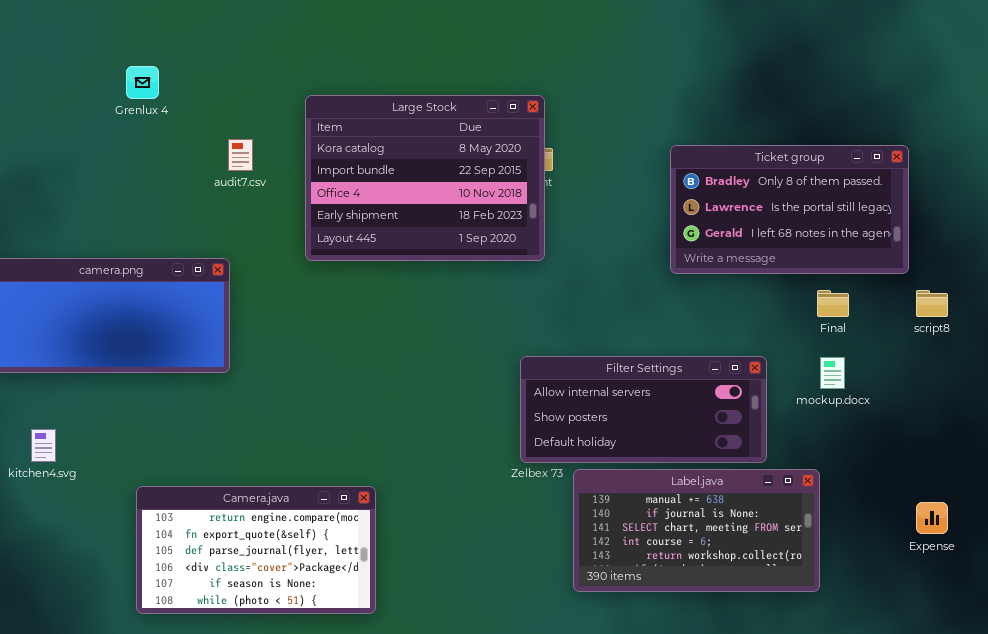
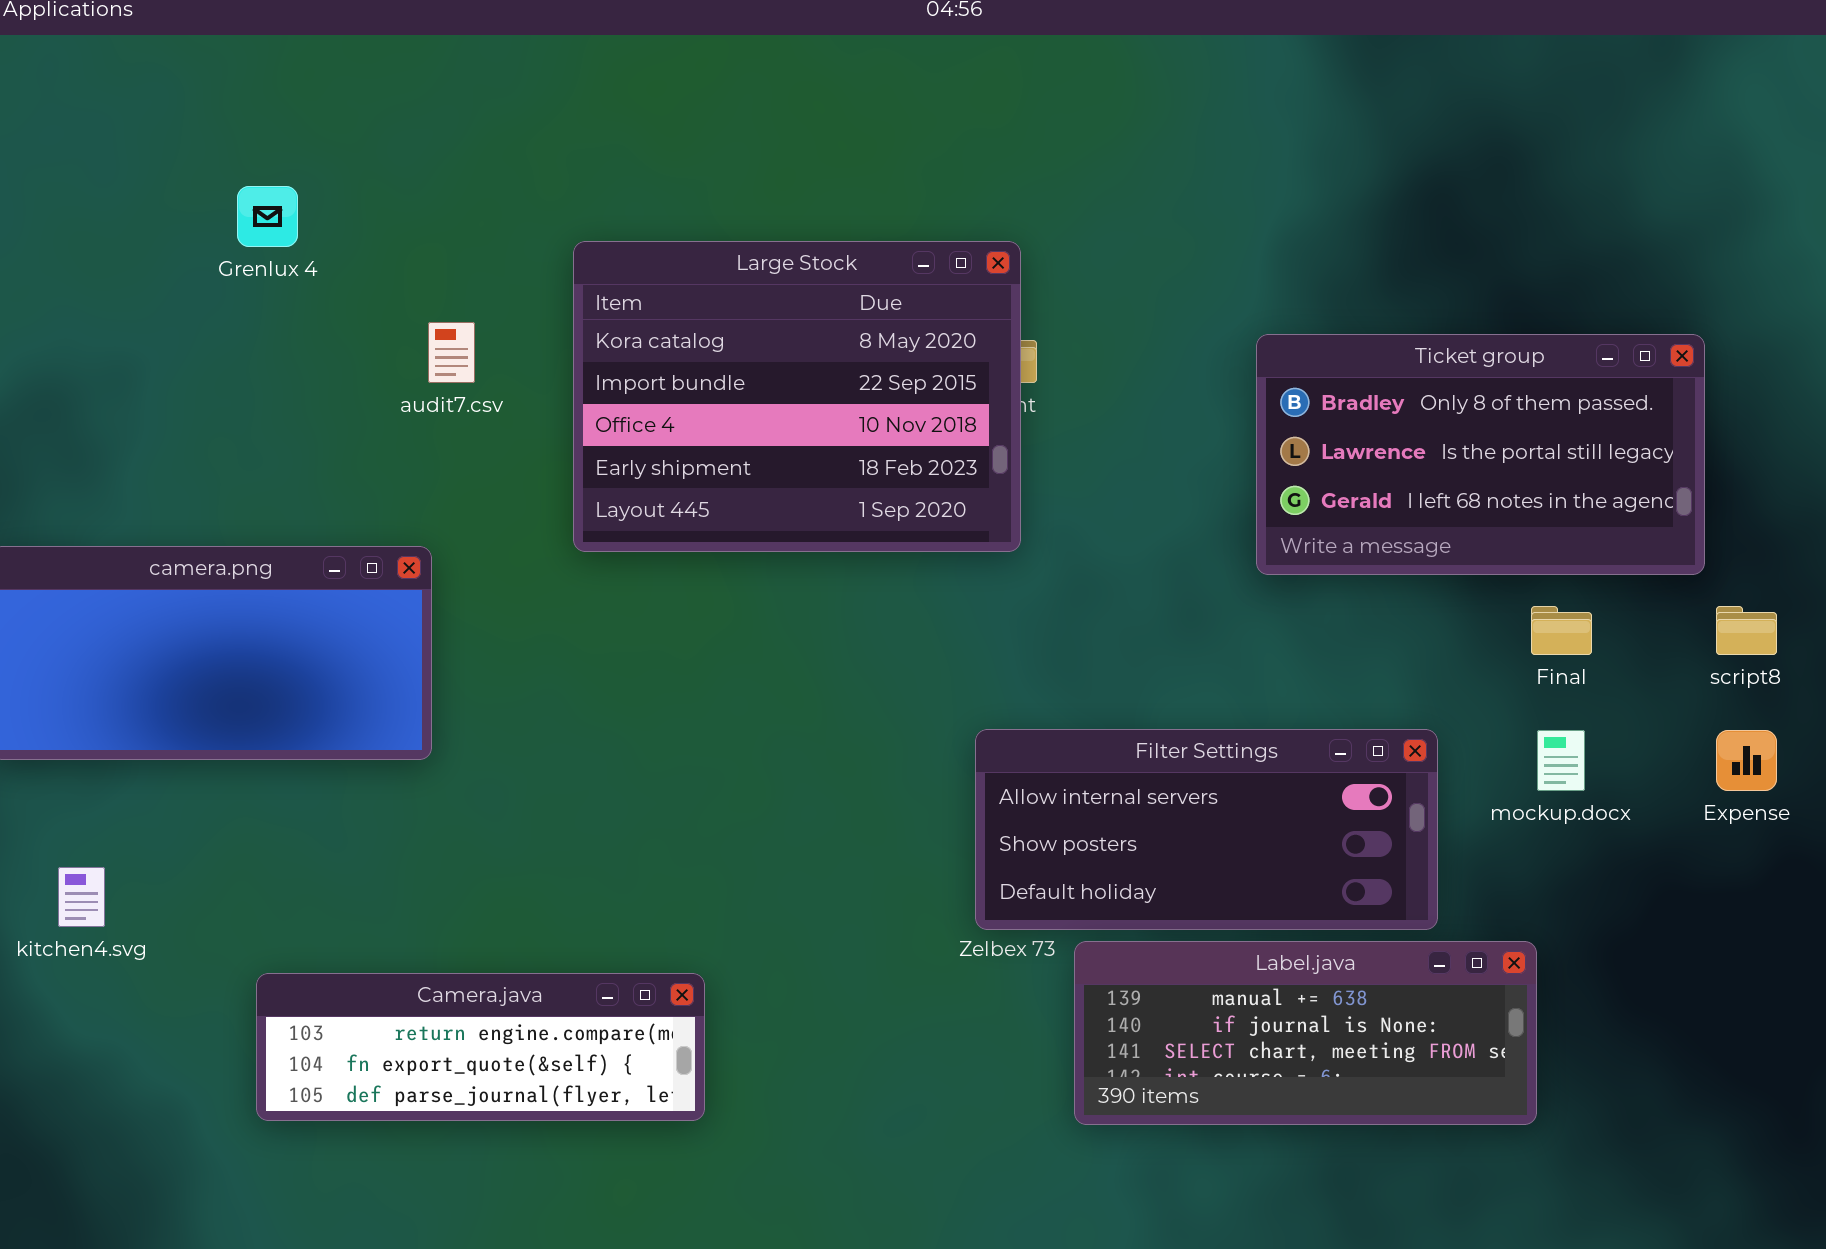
Label.java: [573,469,820,592] -> [1074,941,1537,1125], resized
Camera.java: [136,486,376,614] -> [256,973,705,1121], resized
Expense: [916,502,948,534] -> [1716,730,1777,791], moved

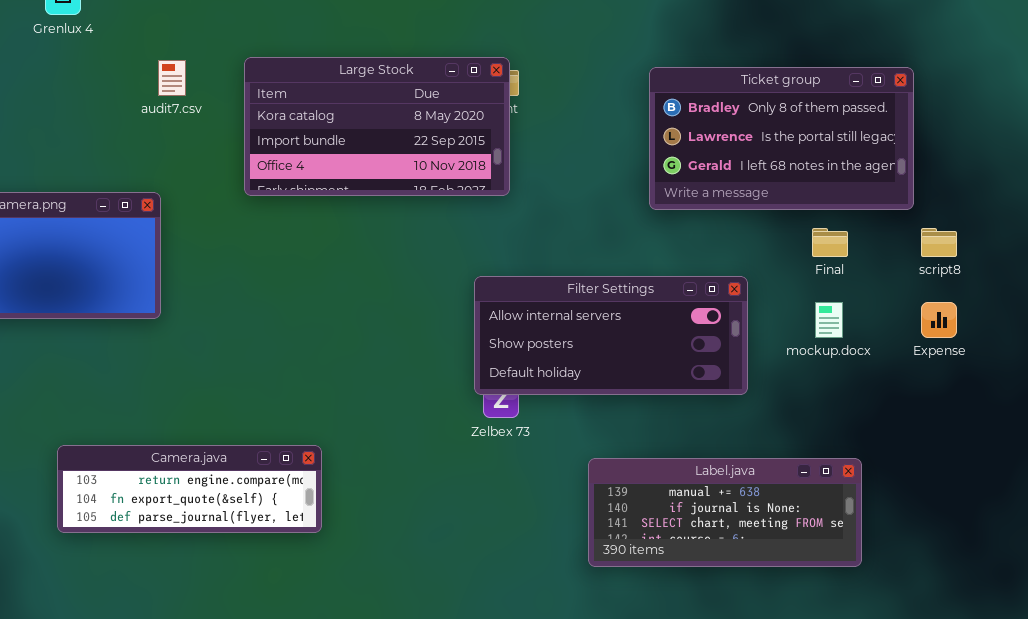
Large Stock: [573,241,1021,552] -> [244,57,510,196], resized
Filter Settings: [975,729,1438,930] -> [474,276,748,395], moved
Label.java: [1074,941,1537,1125] -> [588,458,862,567], moved

